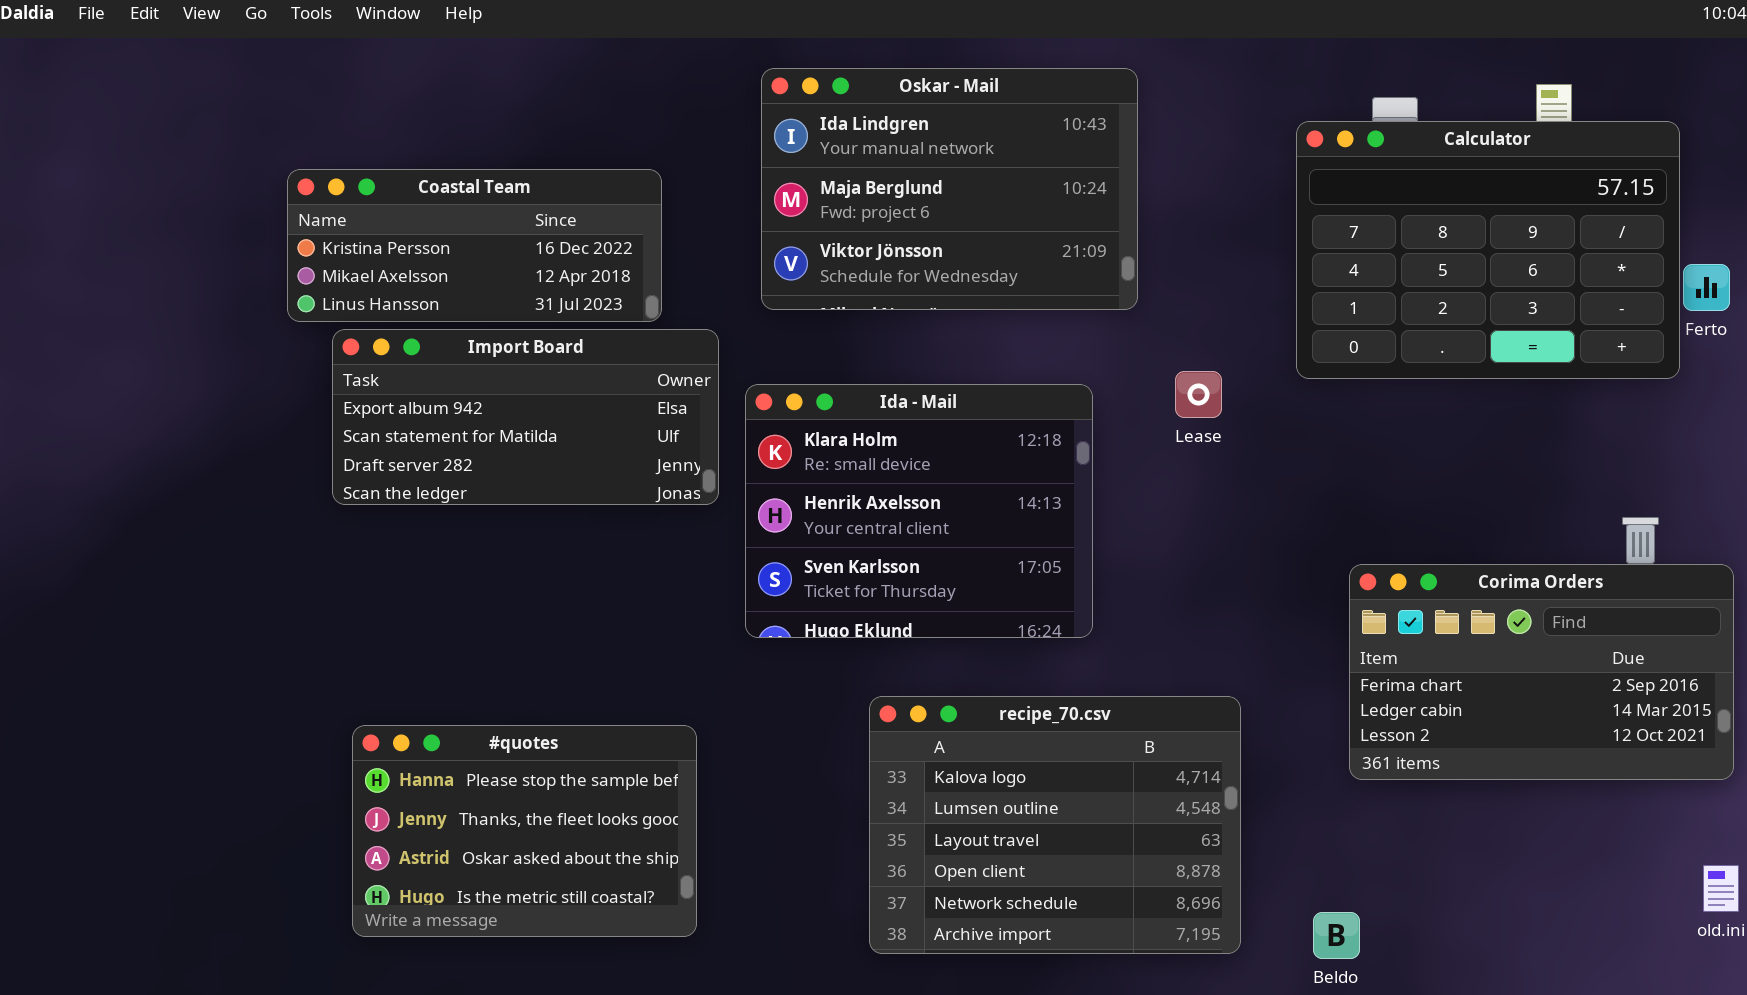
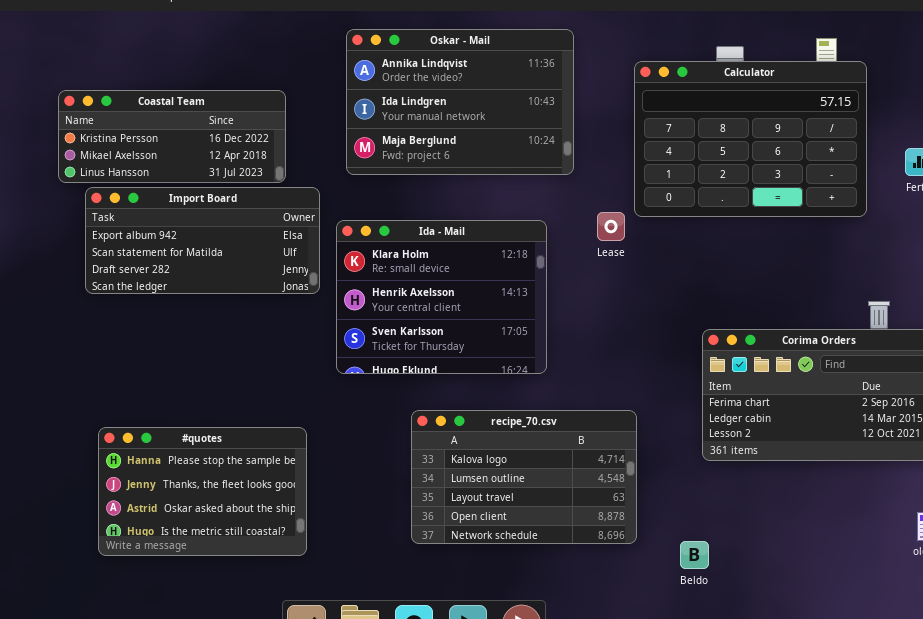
Oskar - Mail: [761,68,1138,310] -> [346,29,574,175], scrolled up 1 row
Calculator: [1296,121,1680,379] -> [634,61,867,217], moved
recipe_70.csv: [869,696,1241,954] -> [411,410,637,544], resized

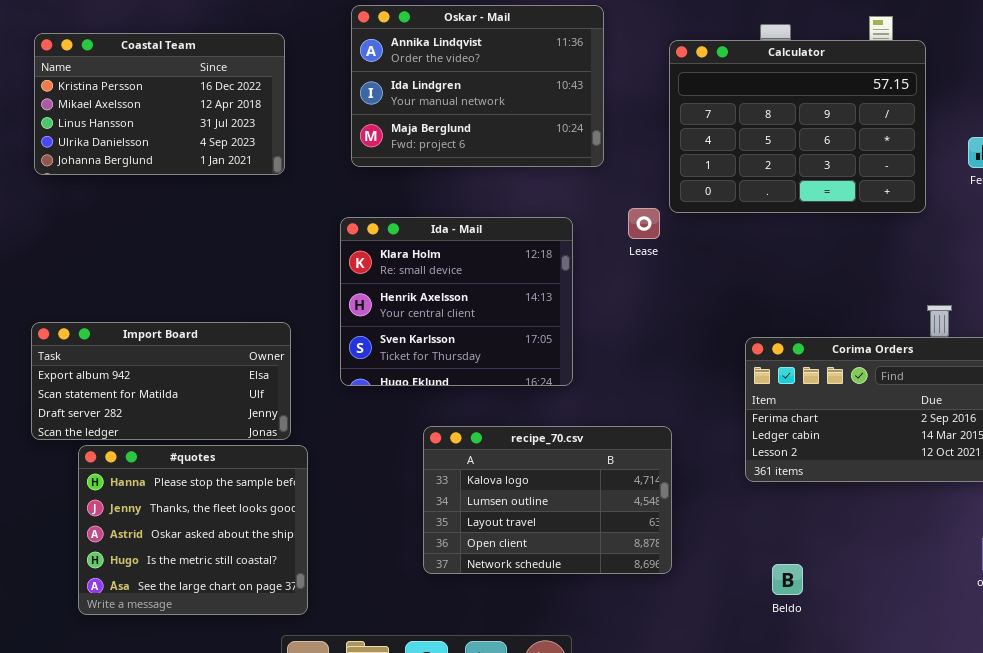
Coastal Team: [58,90,286,183] -> [34,33,285,175], resized
Import Board: [85,187,320,294] -> [31,322,291,440], moved
#quotes: [98,427,307,556] -> [78,445,308,615], resized
Beldo: [680,541,709,569] -> [772,564,803,595], moved

